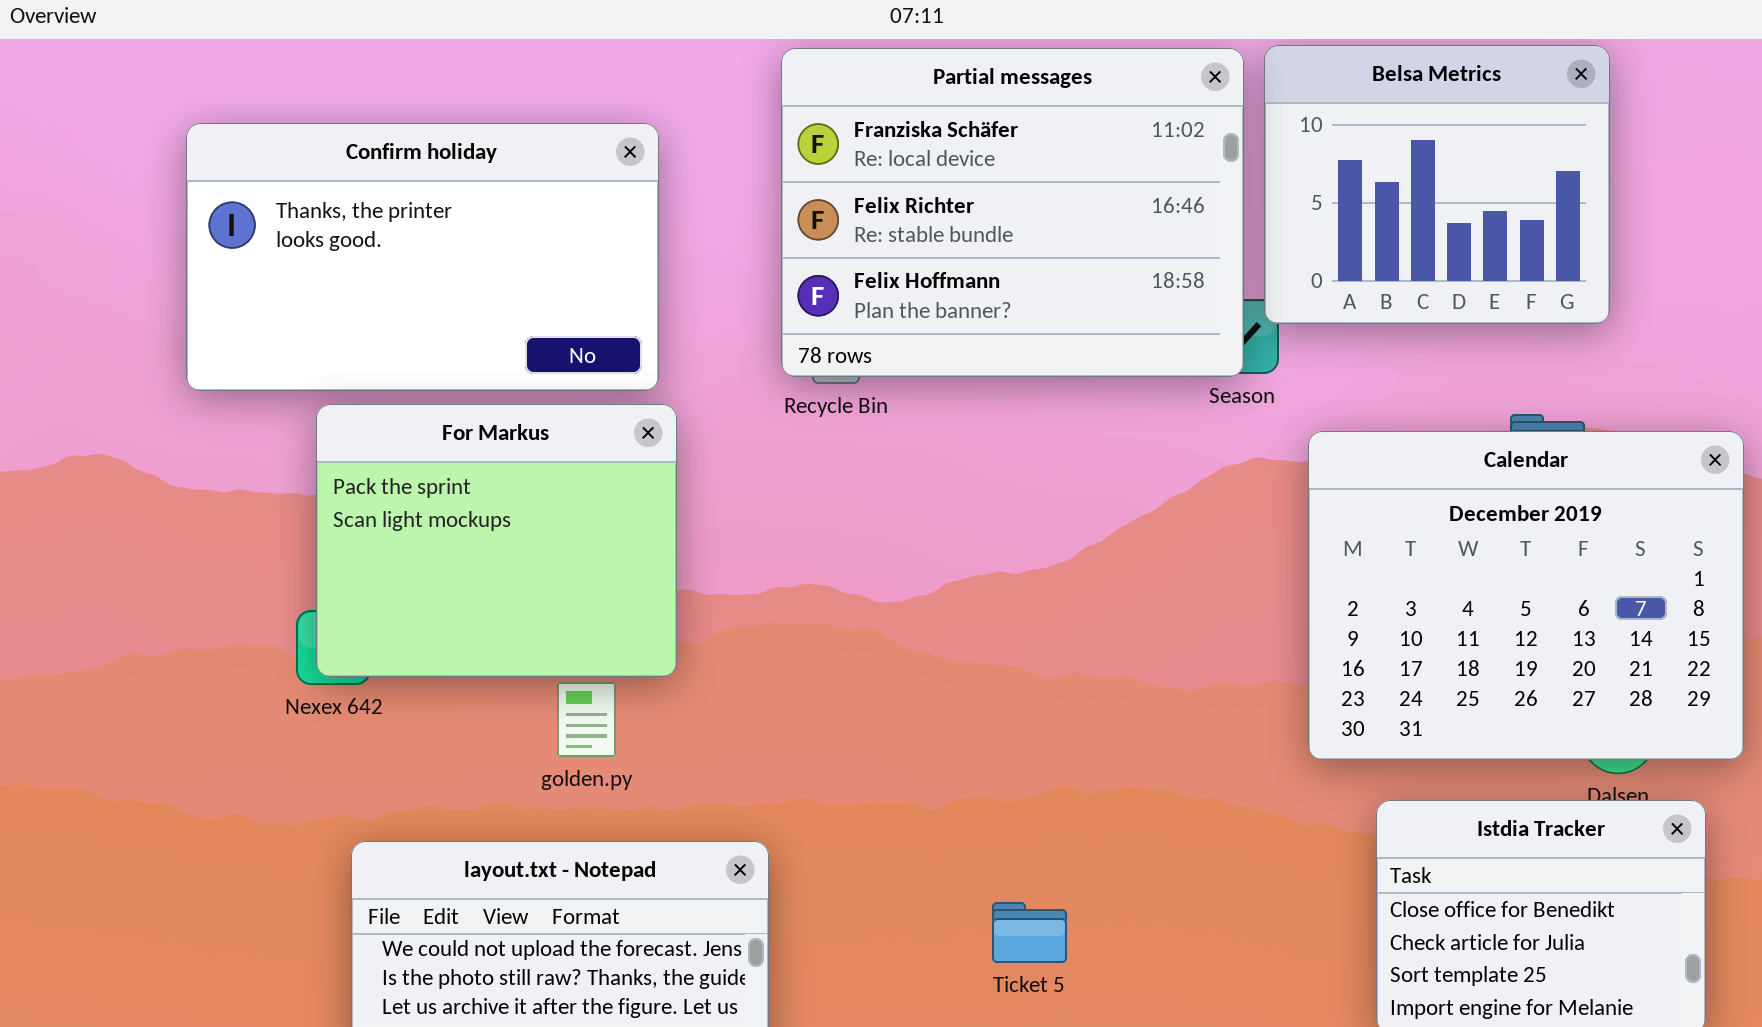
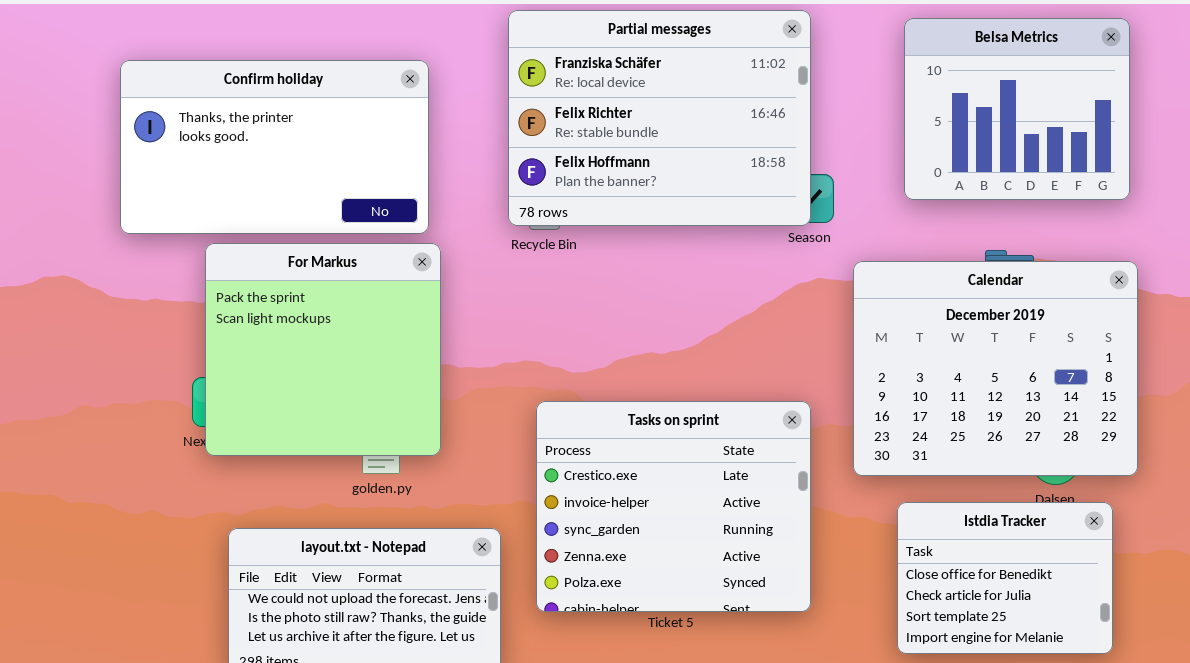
Belsa Metrics: [1264,45,1610,324] -> [904,18,1130,200], moved
For Markus: [316,404,677,677] -> [205,243,441,456], resized
Tasks on sprint: none -> [536,401,811,612], opened

